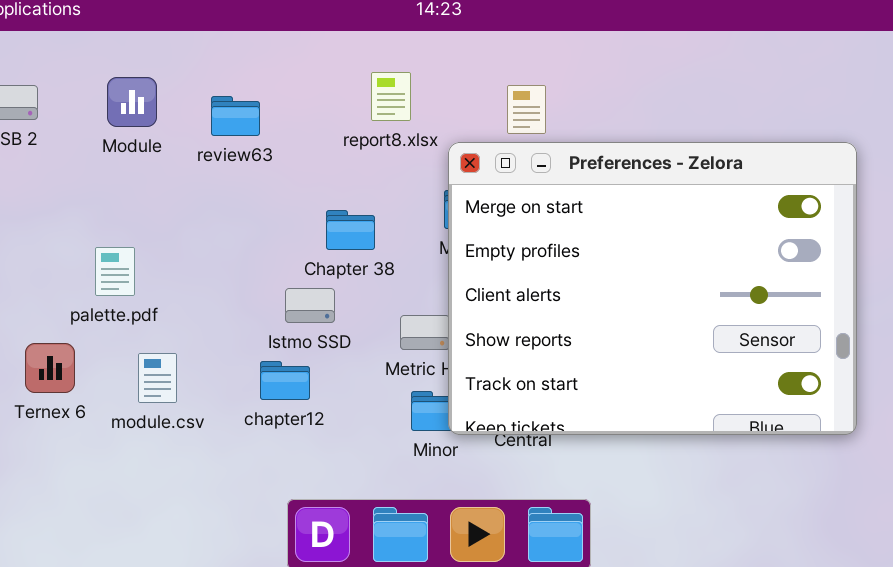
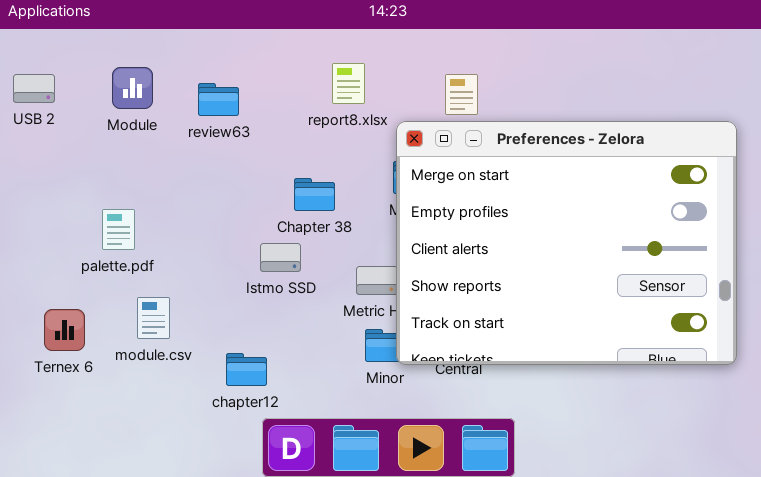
Ternex 6: [25,343,75,393] -> [44,309,85,351], moved
chapter12: [260,361,310,400] -> [226,353,267,386], moved

